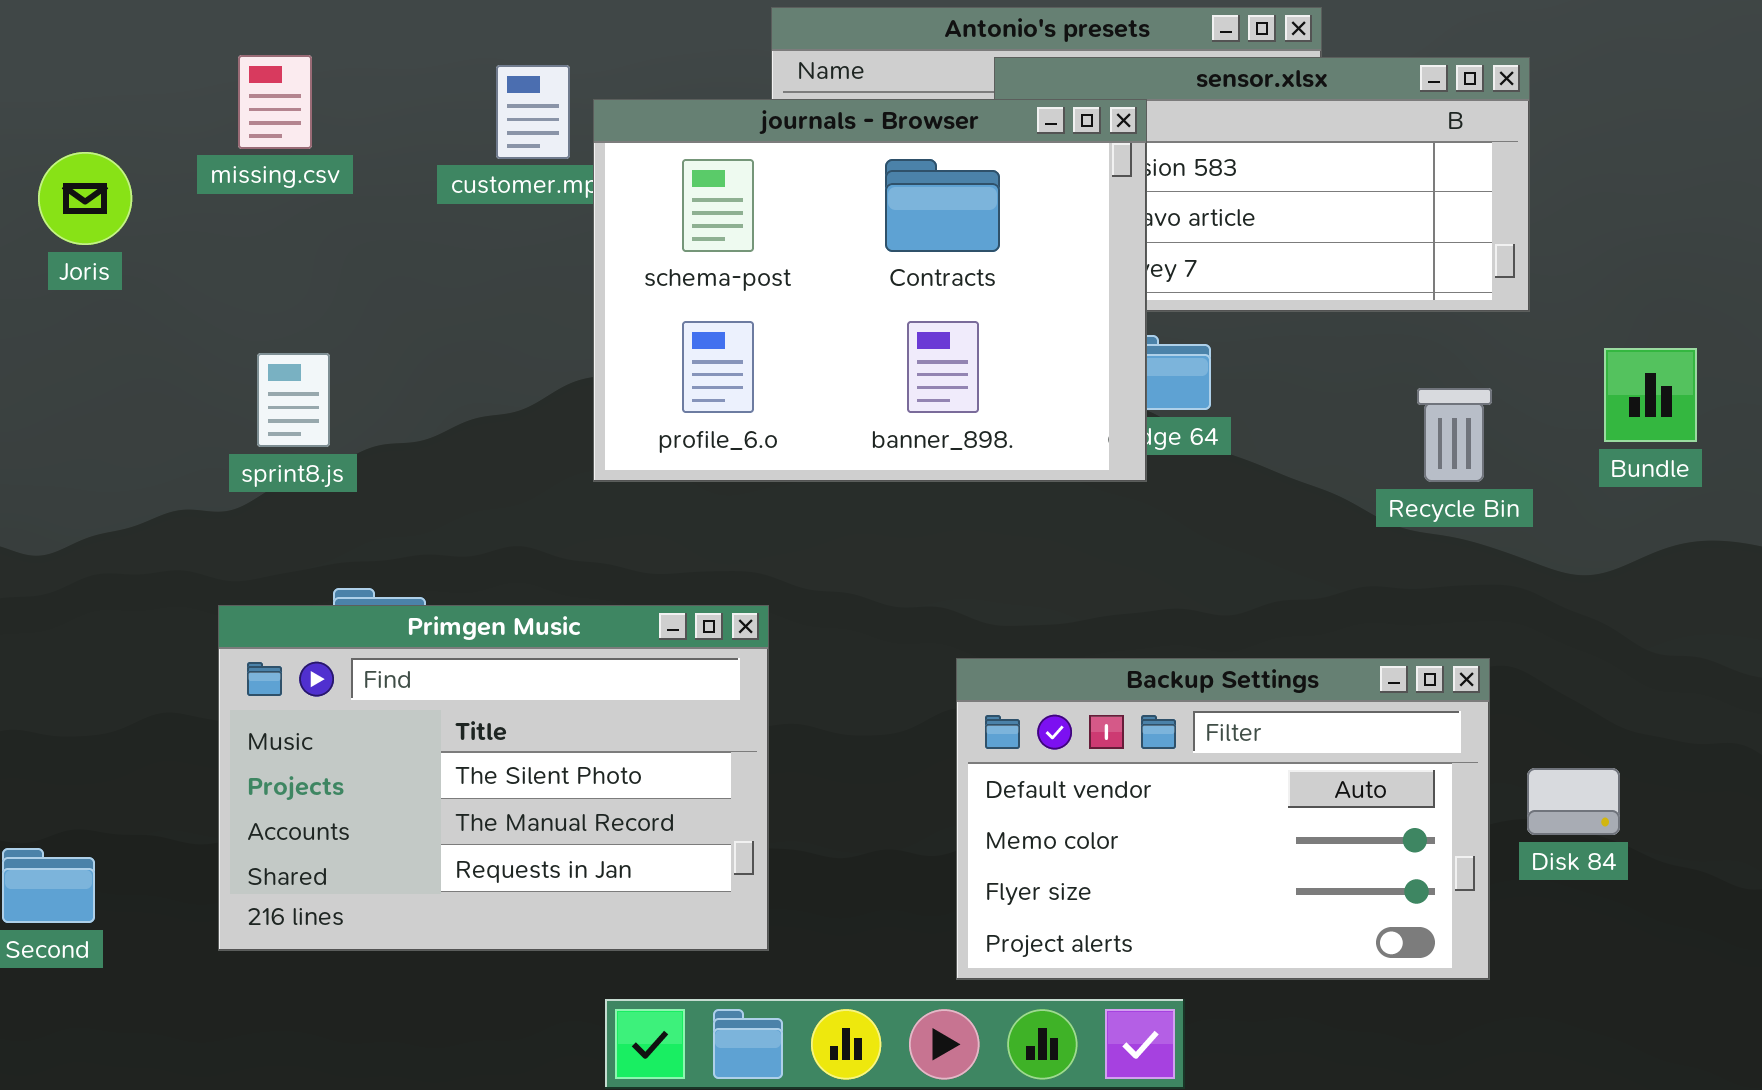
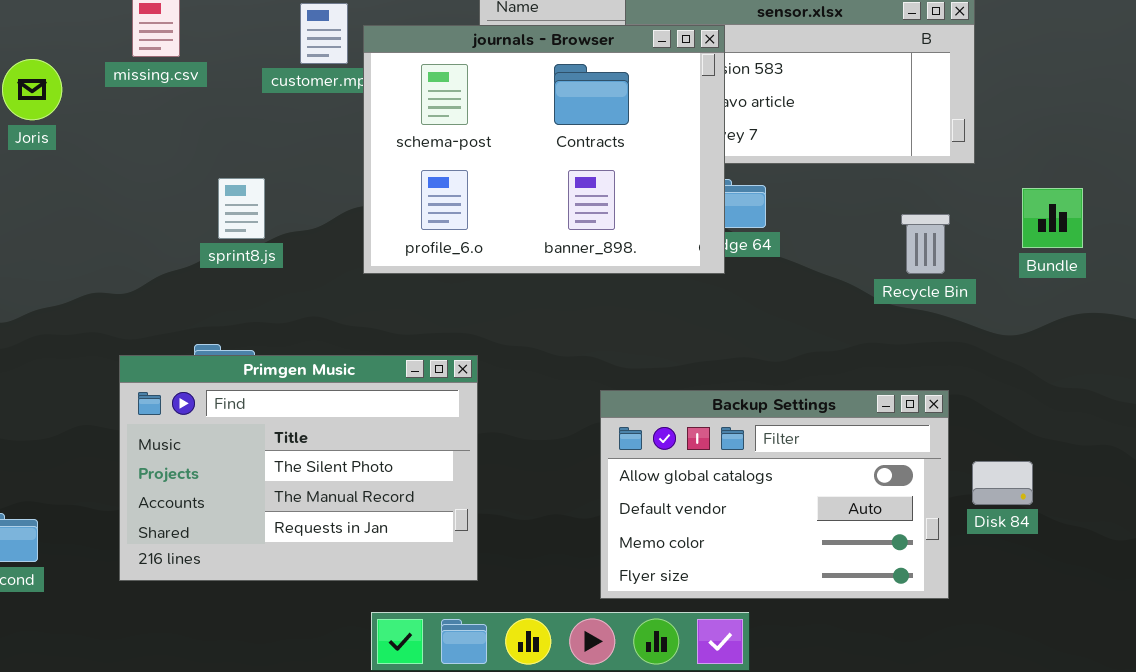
sprint8.js: [257,353,330,447] -> [218,178,265,239], moved
Backup Settings: [956,658,1490,980] -> [600,390,949,599], scrolled up 1 row

